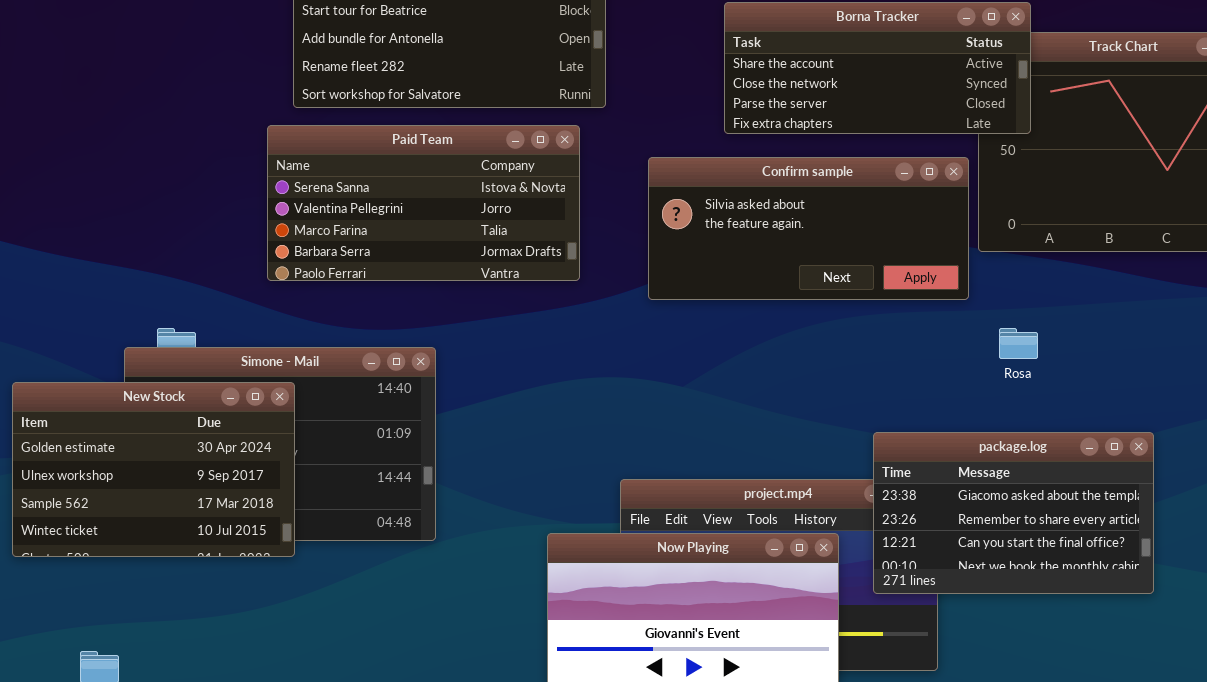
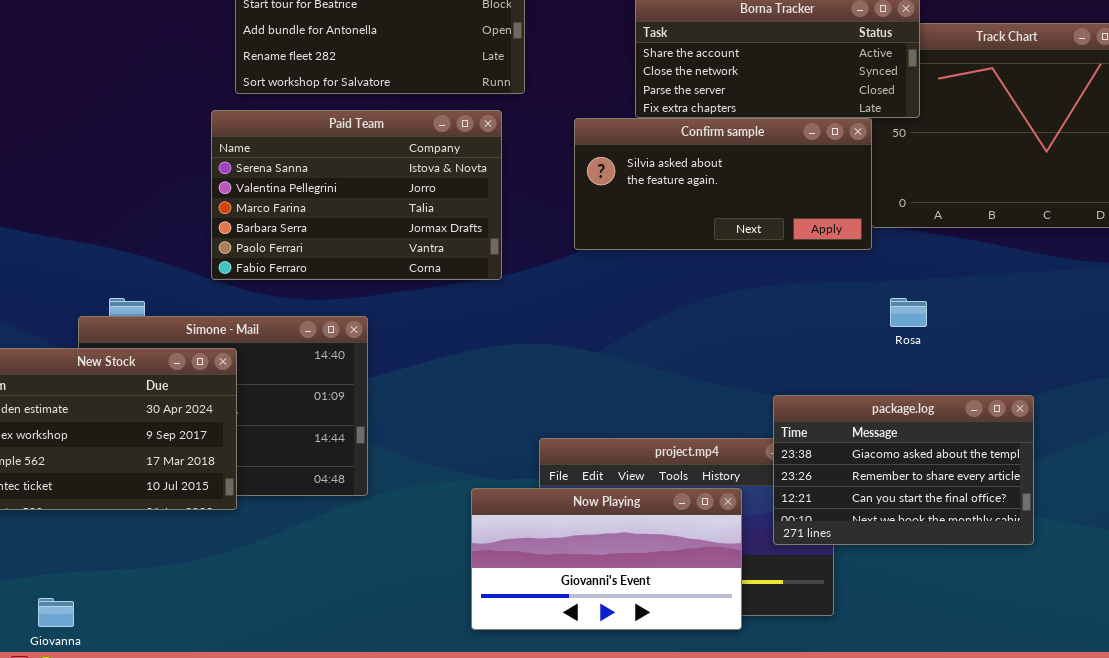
Paid Team: [267,125,580,281] -> [211,110,502,280], resized
Confirm sample: [648,157,969,300] -> [574,118,872,250], moved

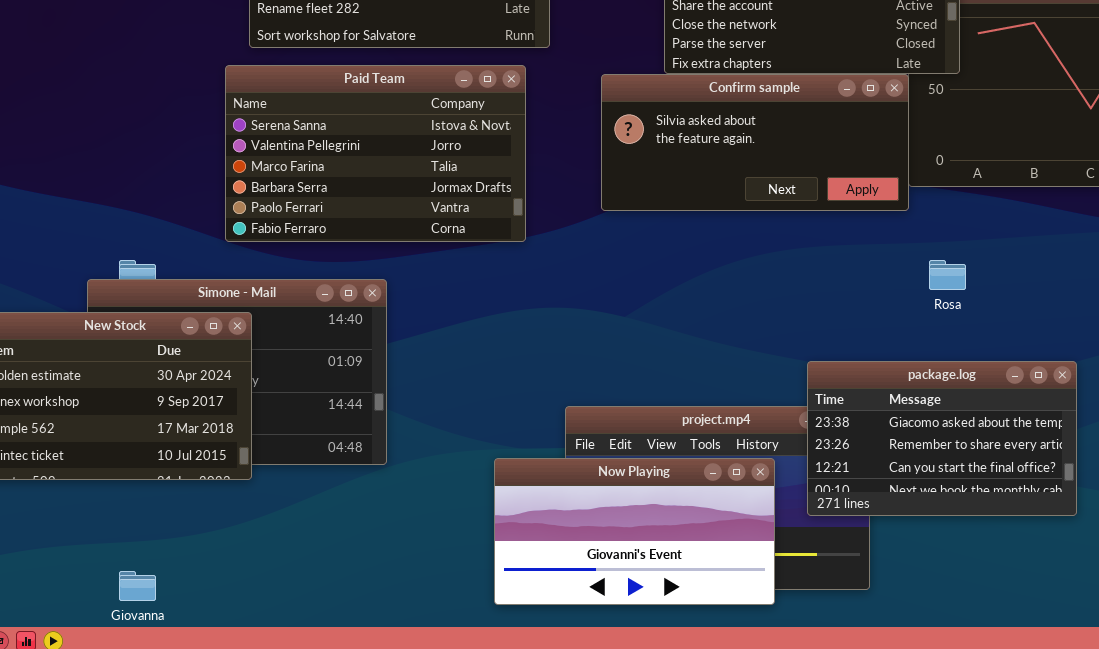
Giovanna: [38,598,74,627] -> [119,571,156,601], moved

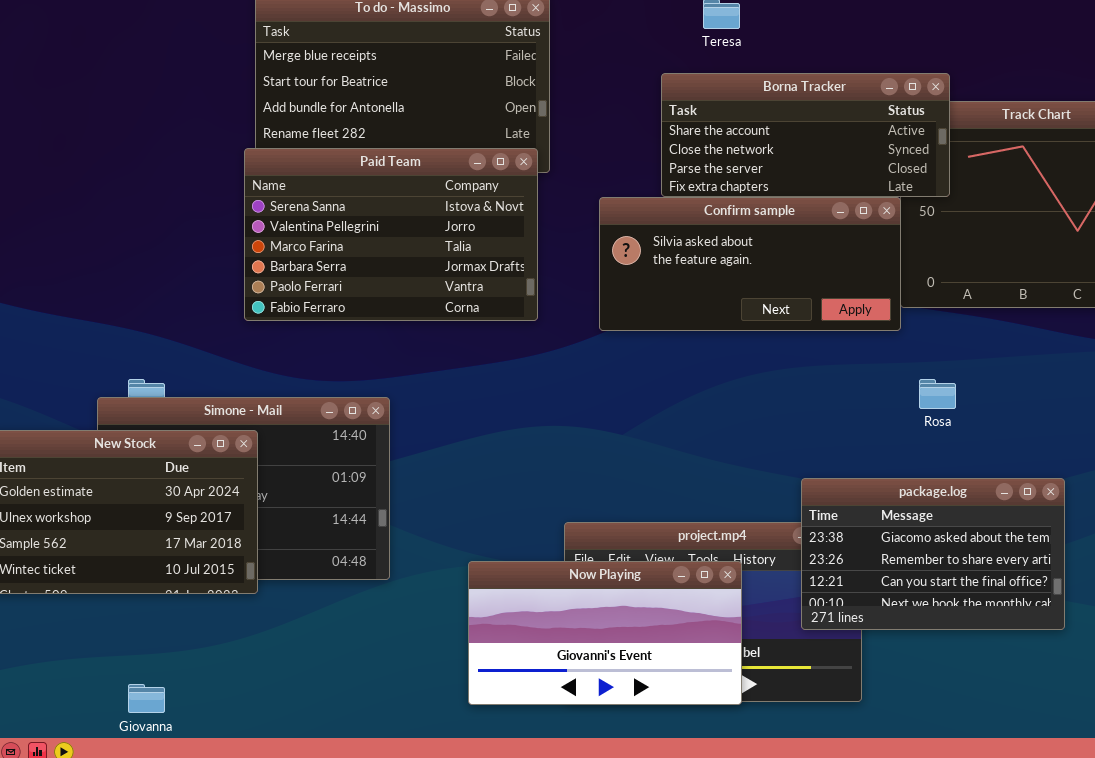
Paid Team: [225,65,526,242] -> [244,148,538,321], moved
Now Playing: [494,458,775,605] -> [468,561,742,705], moved

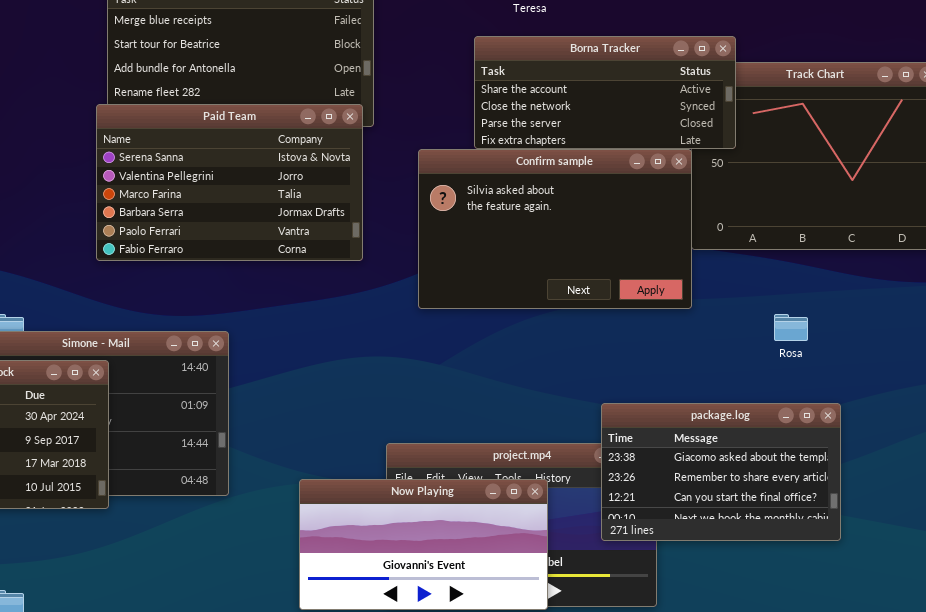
Confirm sample: [599,197,901,331] -> [418,149,692,309], resized
Rosa: [919,379,956,409] -> [774,314,808,341], moved

